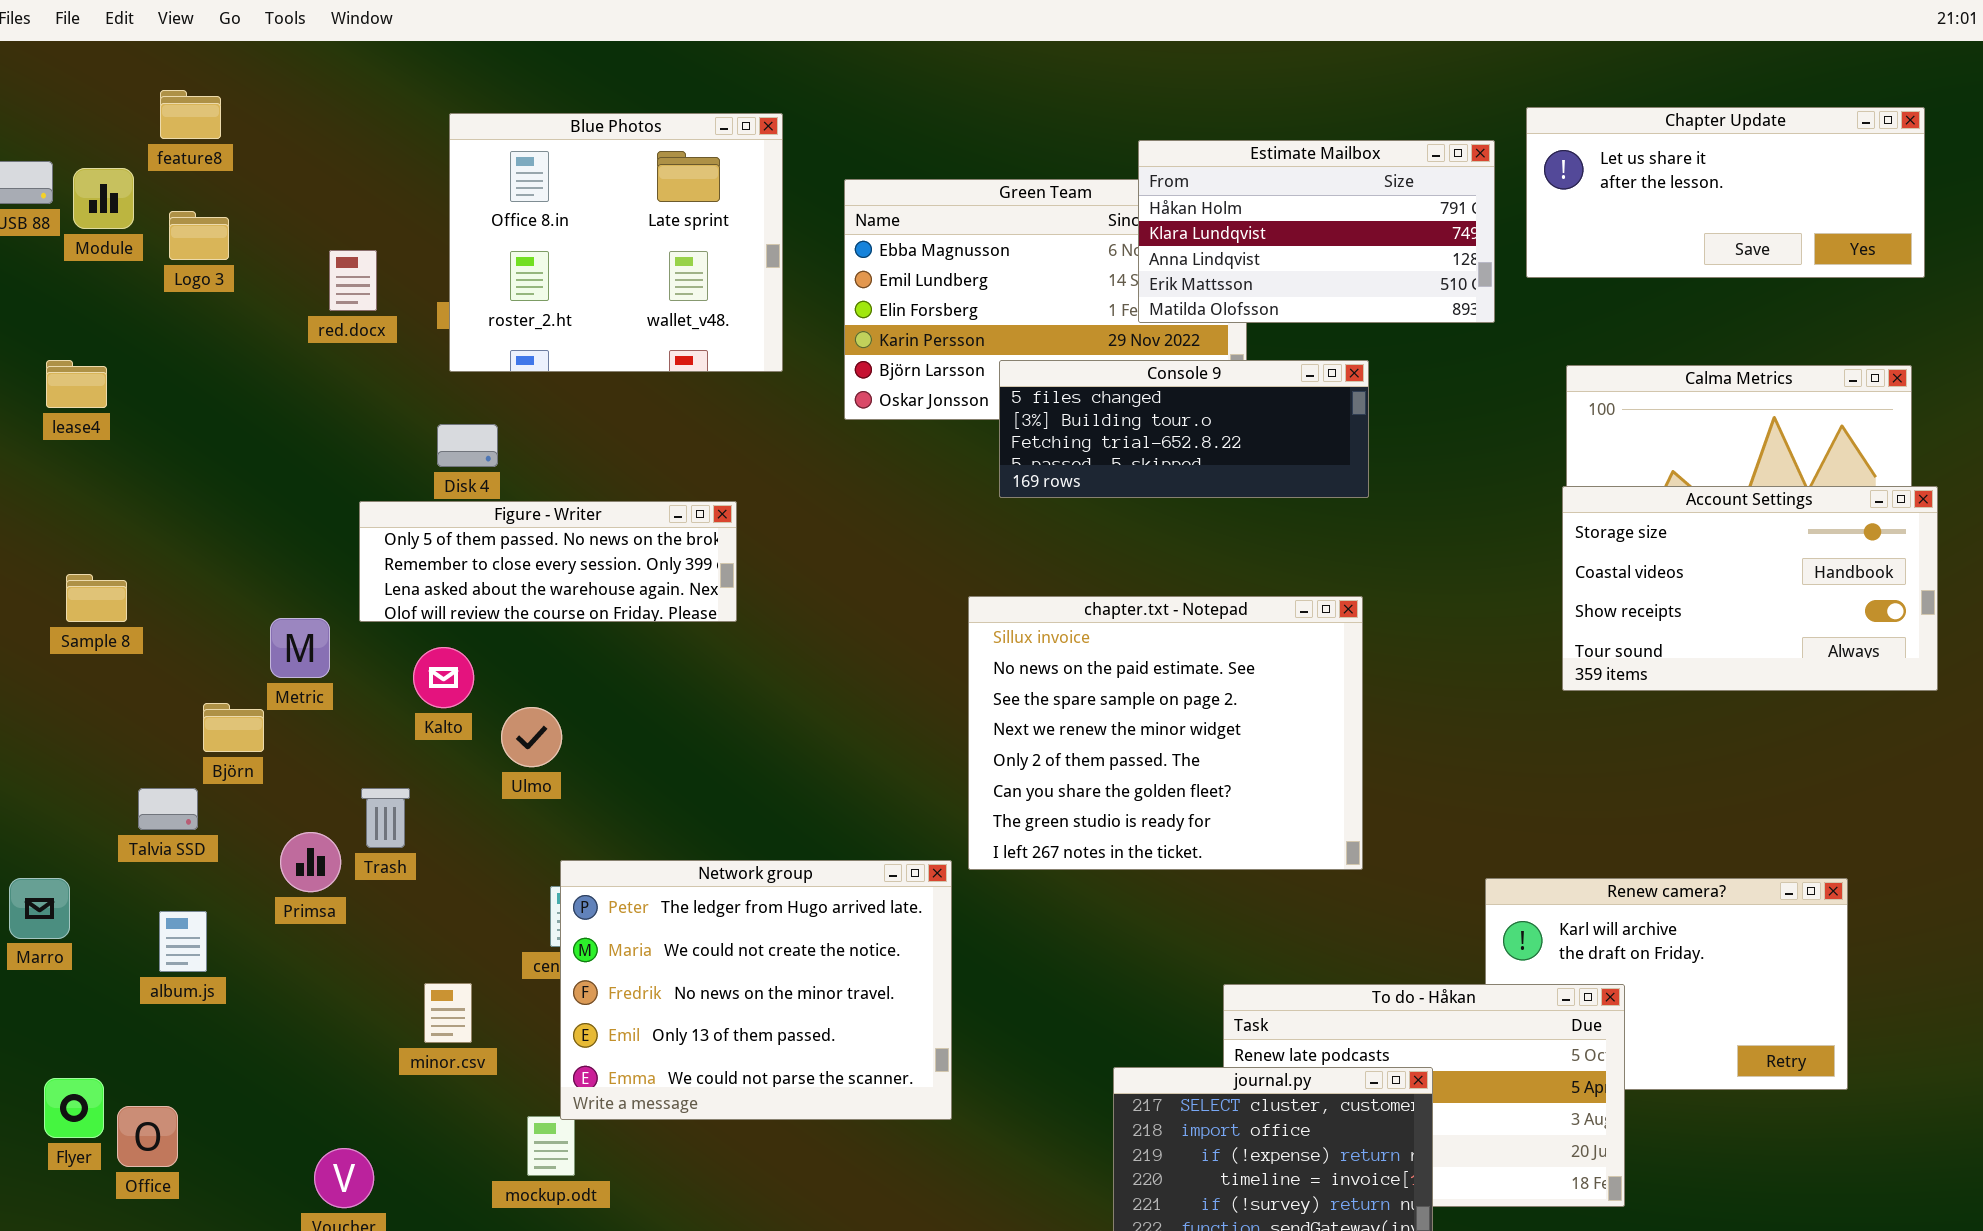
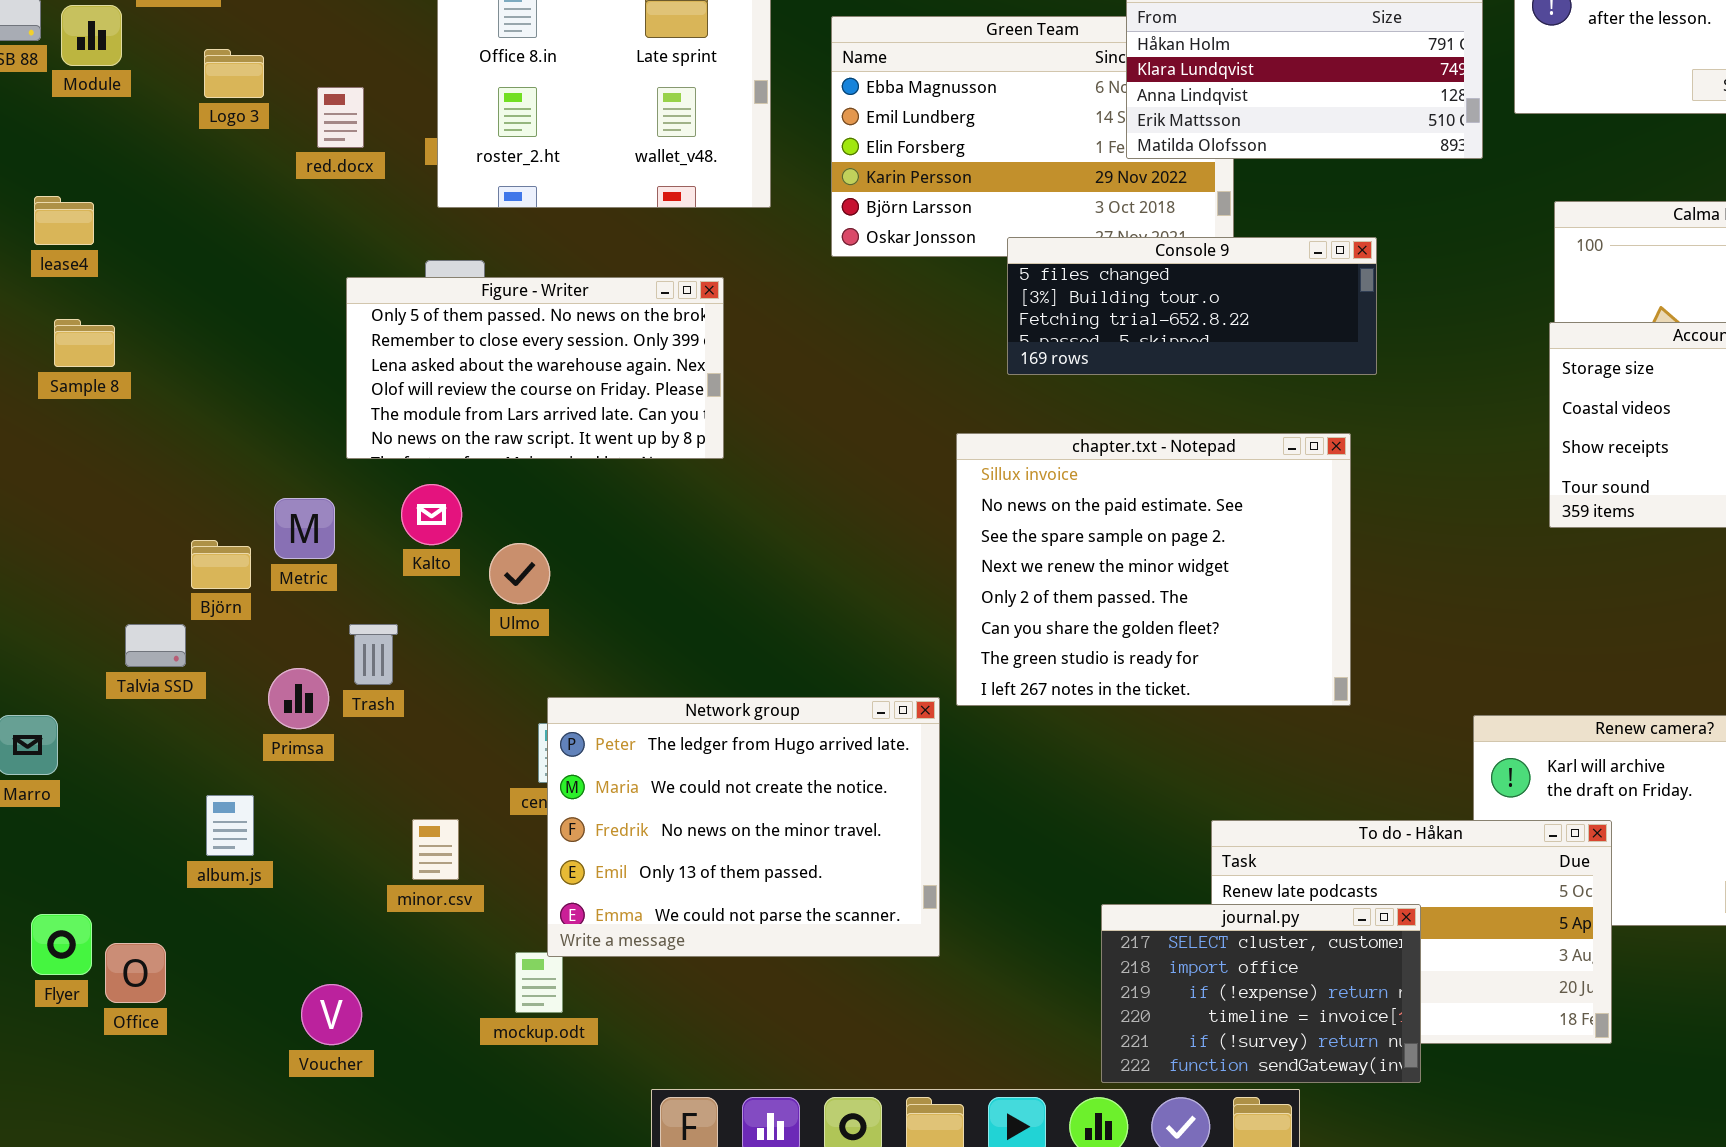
Logo 3: [169,211,229,260] -> [204,49,264,98], moved
Console 9: [999,360,1369,498] -> [1007,237,1377,375], moved
Figure - Writer: [359,501,737,622] -> [346,277,724,459], resized
Sample 8: [66,574,127,622] -> [54,319,115,367], moved
Metric: [270,618,330,678] -> [274,498,335,559], moved
album.js: [159,911,207,972] -> [206,795,254,856], moved

